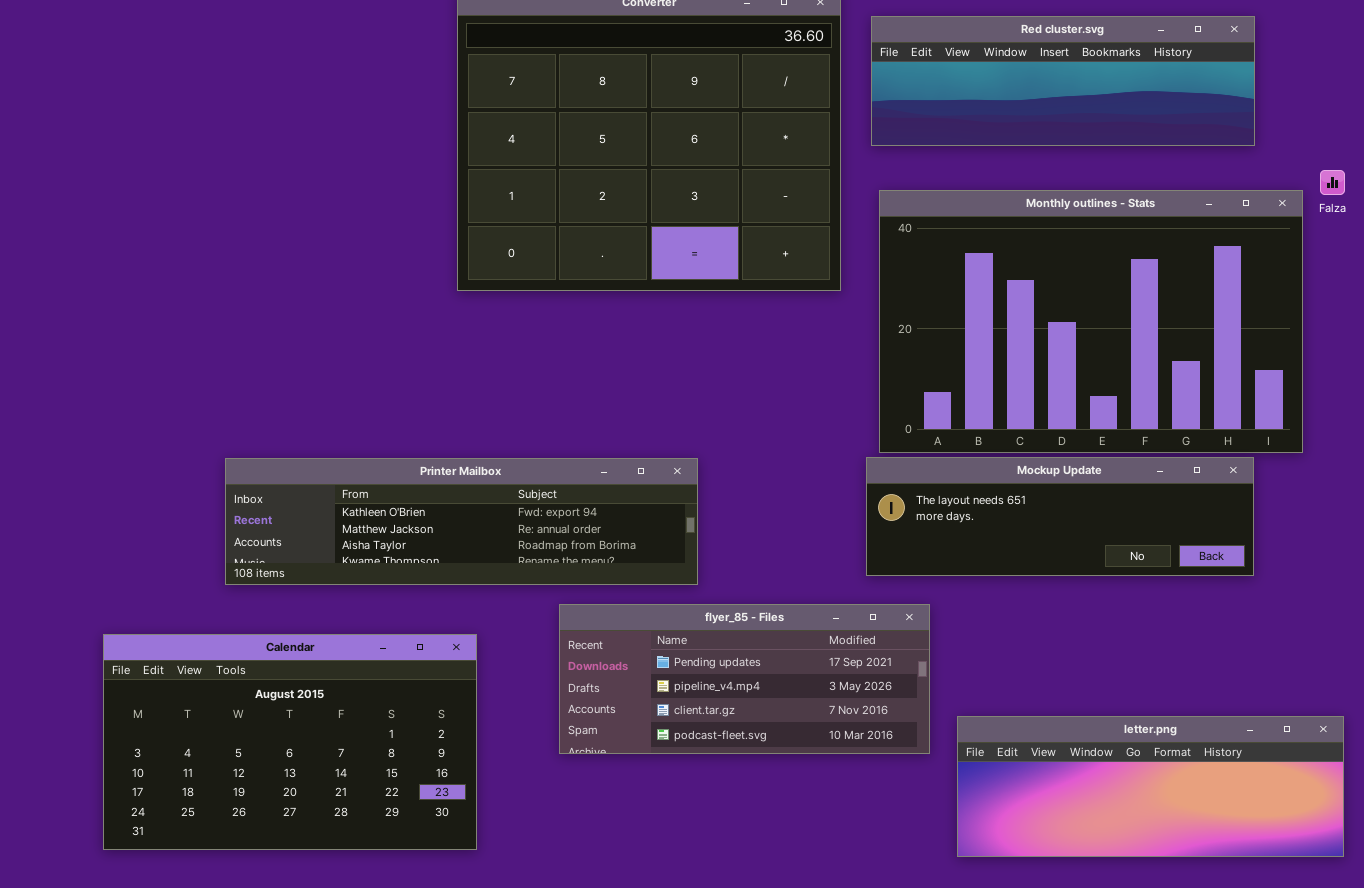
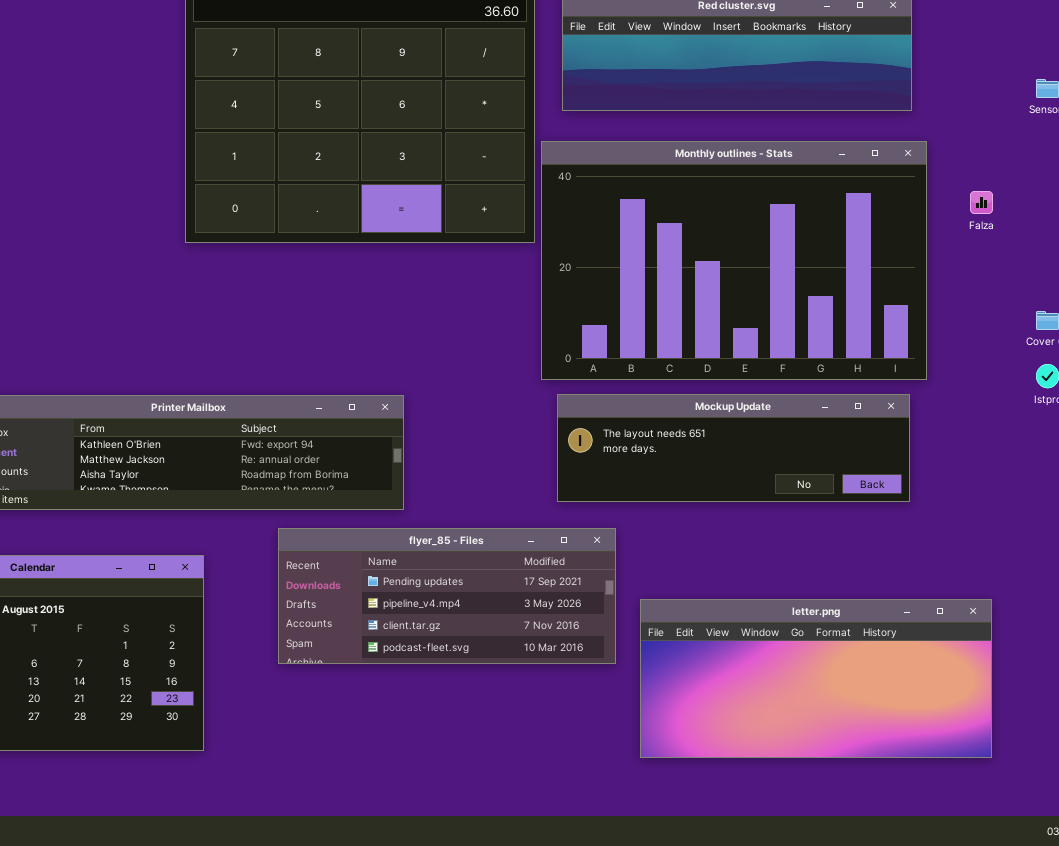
Falza: [1320,170,1345,195] -> [970,191,993,214], moved
Monthly outlines - Stats: [879,190,1303,453] -> [541,141,927,380], moved
letter.png: [957,716,1344,857] -> [640,599,992,758], resized

